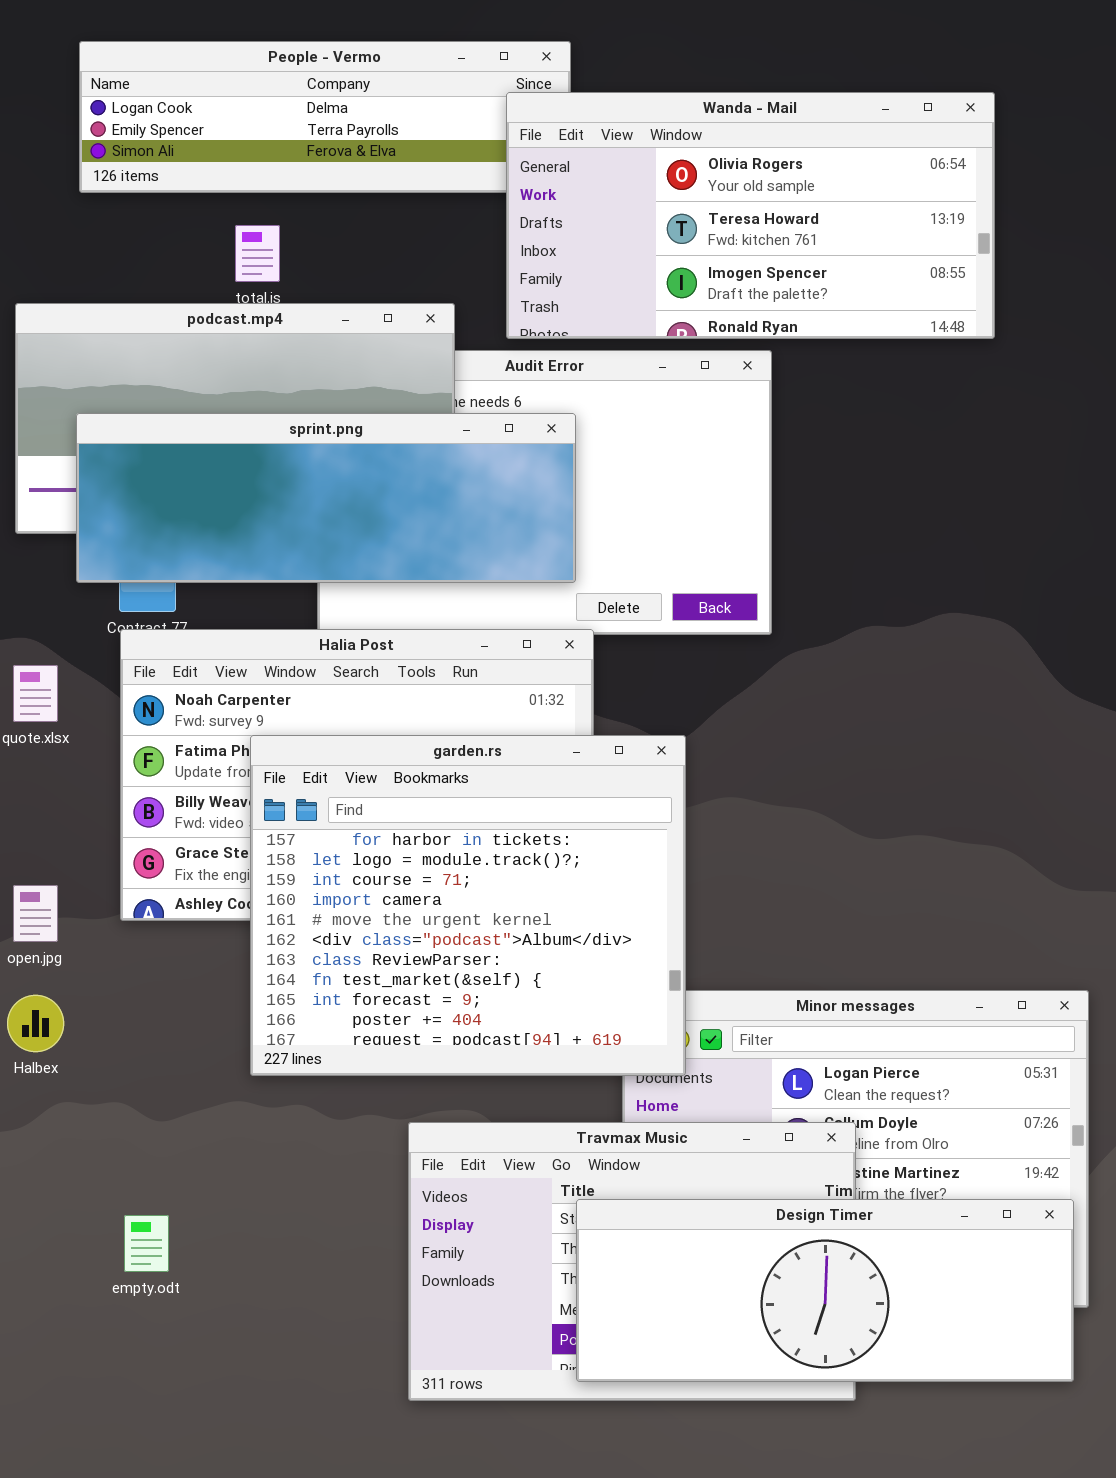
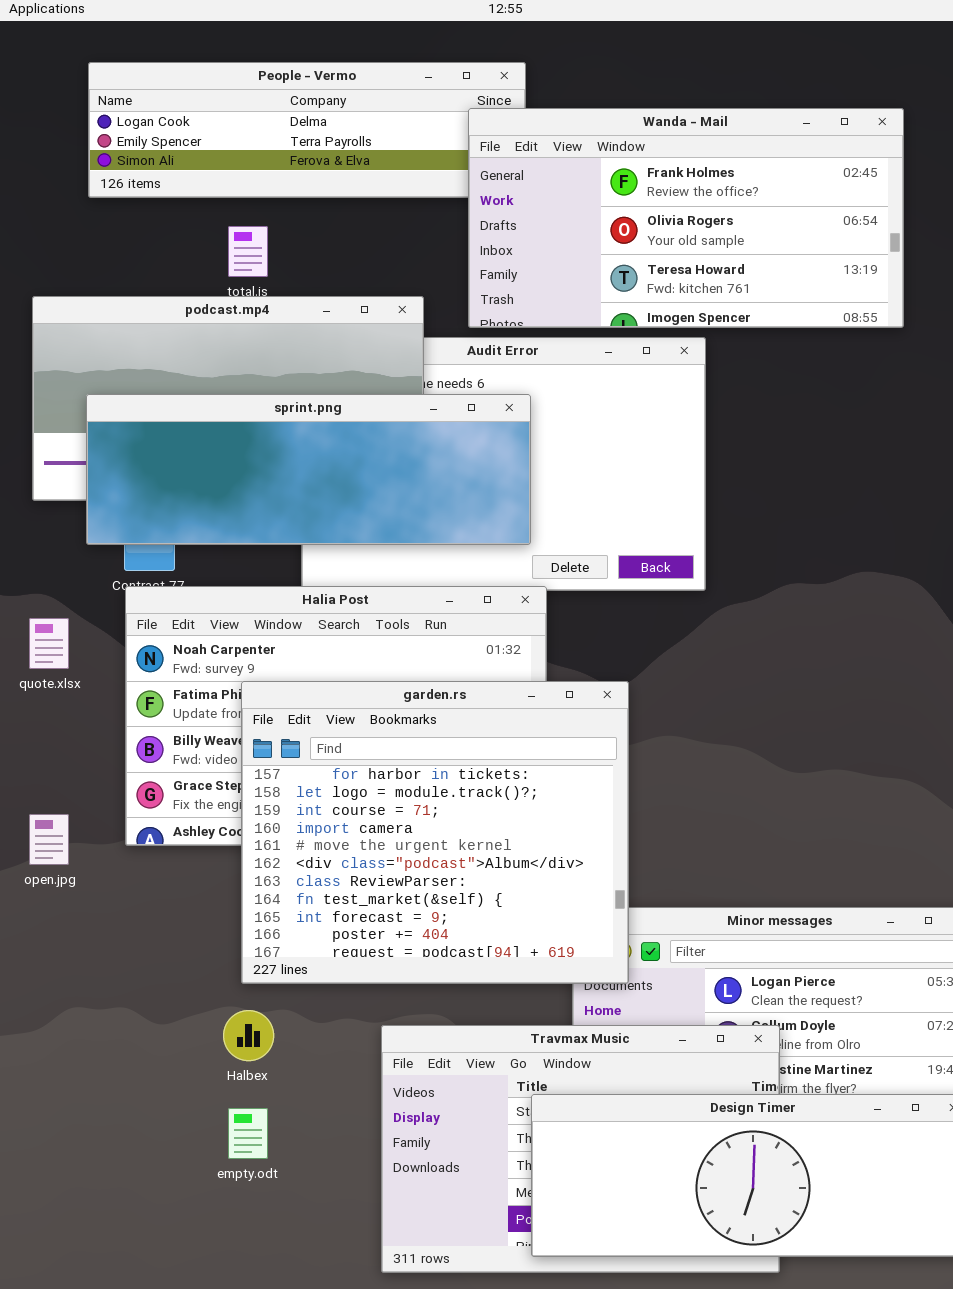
Wanda - Mail: [506,92,995,339] -> [468,108,904,328], scrolled up 1 row
Halbex: [7,995,64,1052] -> [223,1010,274,1061], moved
empty.odt: [124,1215,169,1272] -> [228,1108,268,1159], moved

